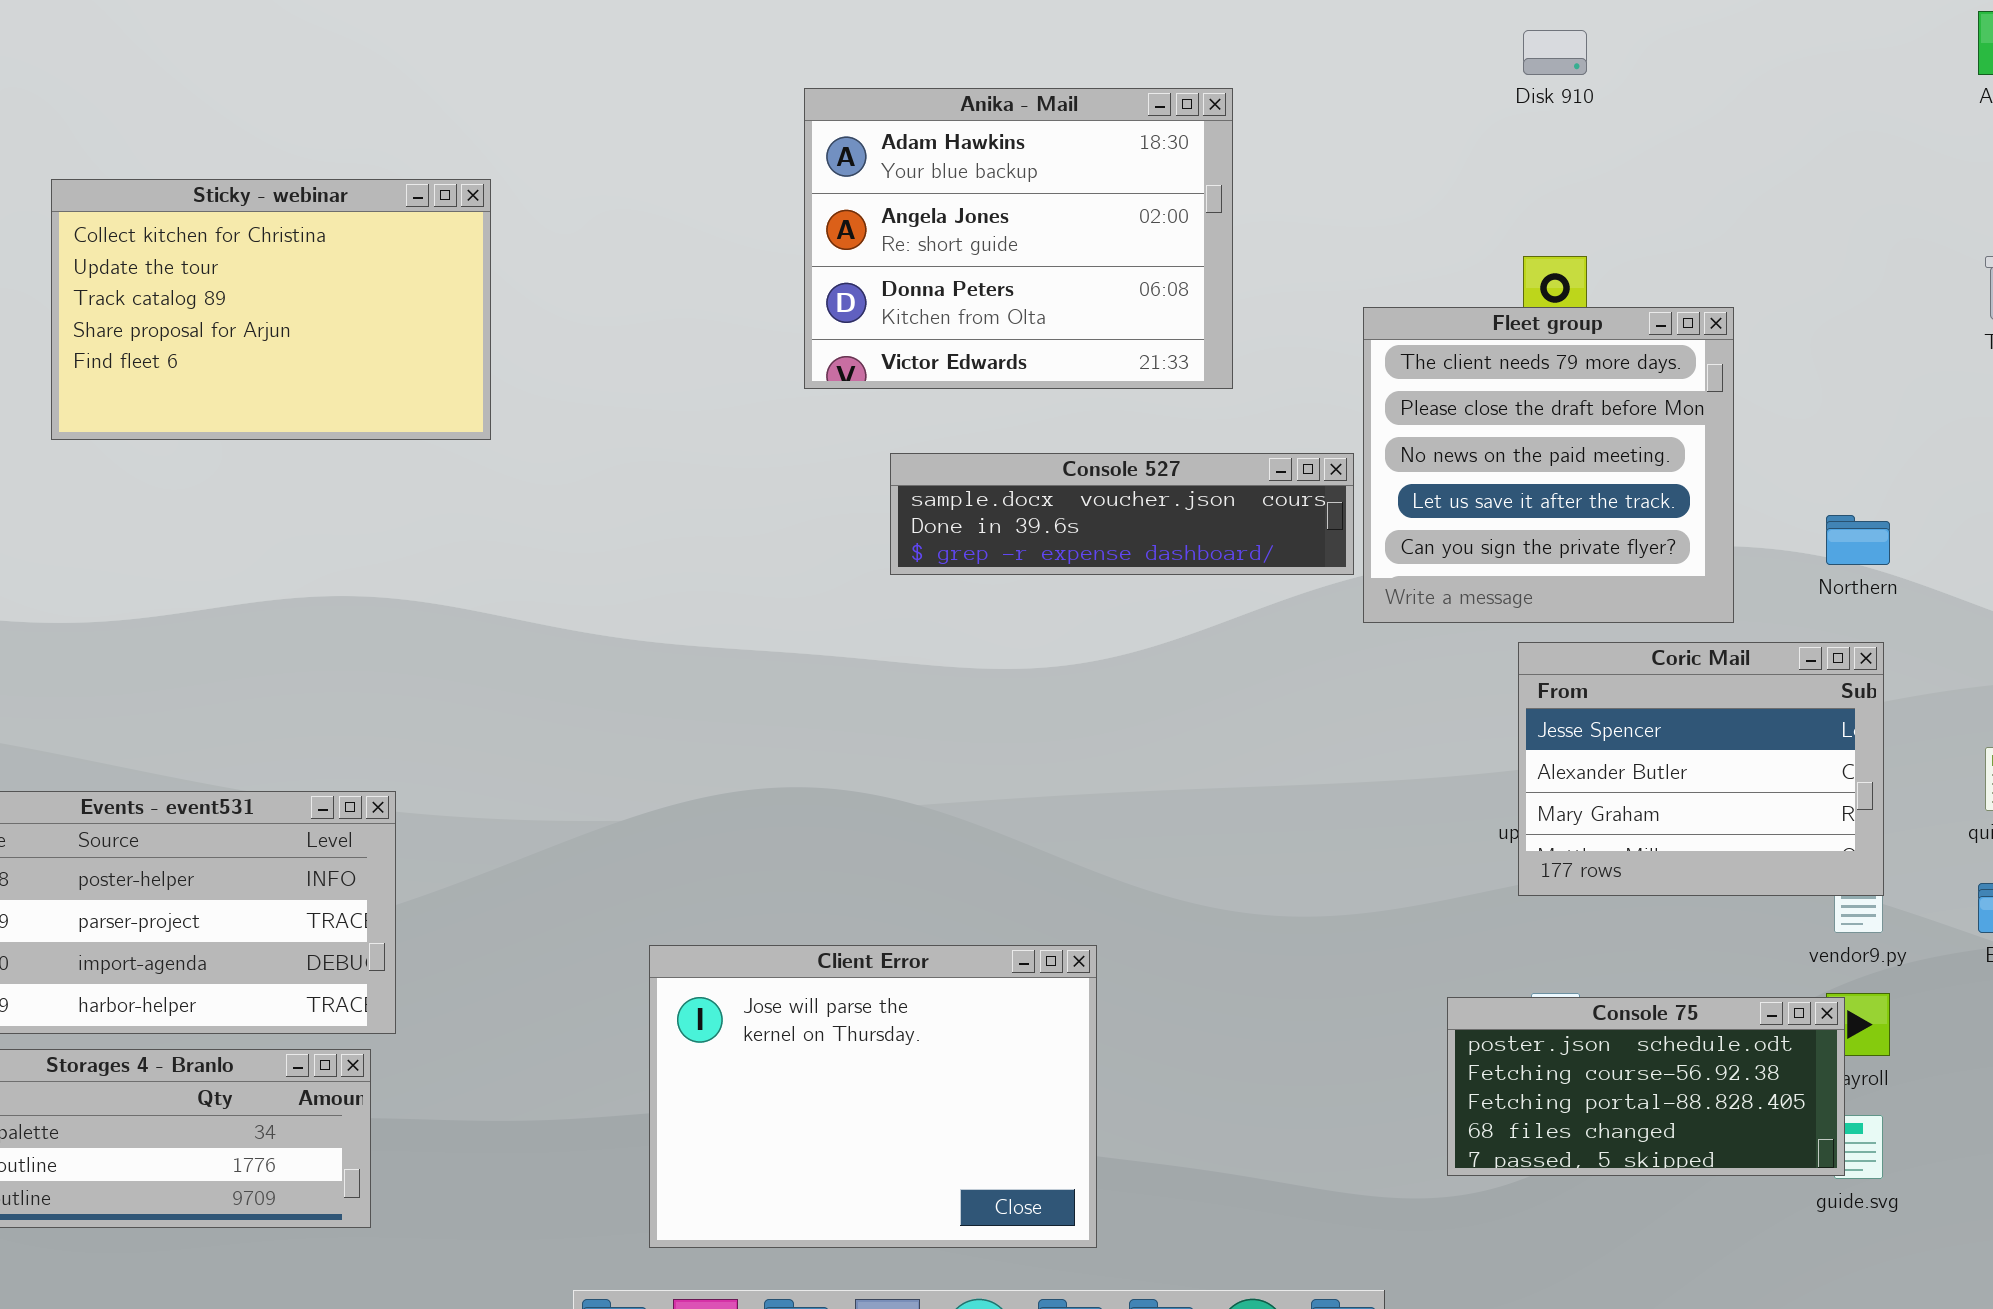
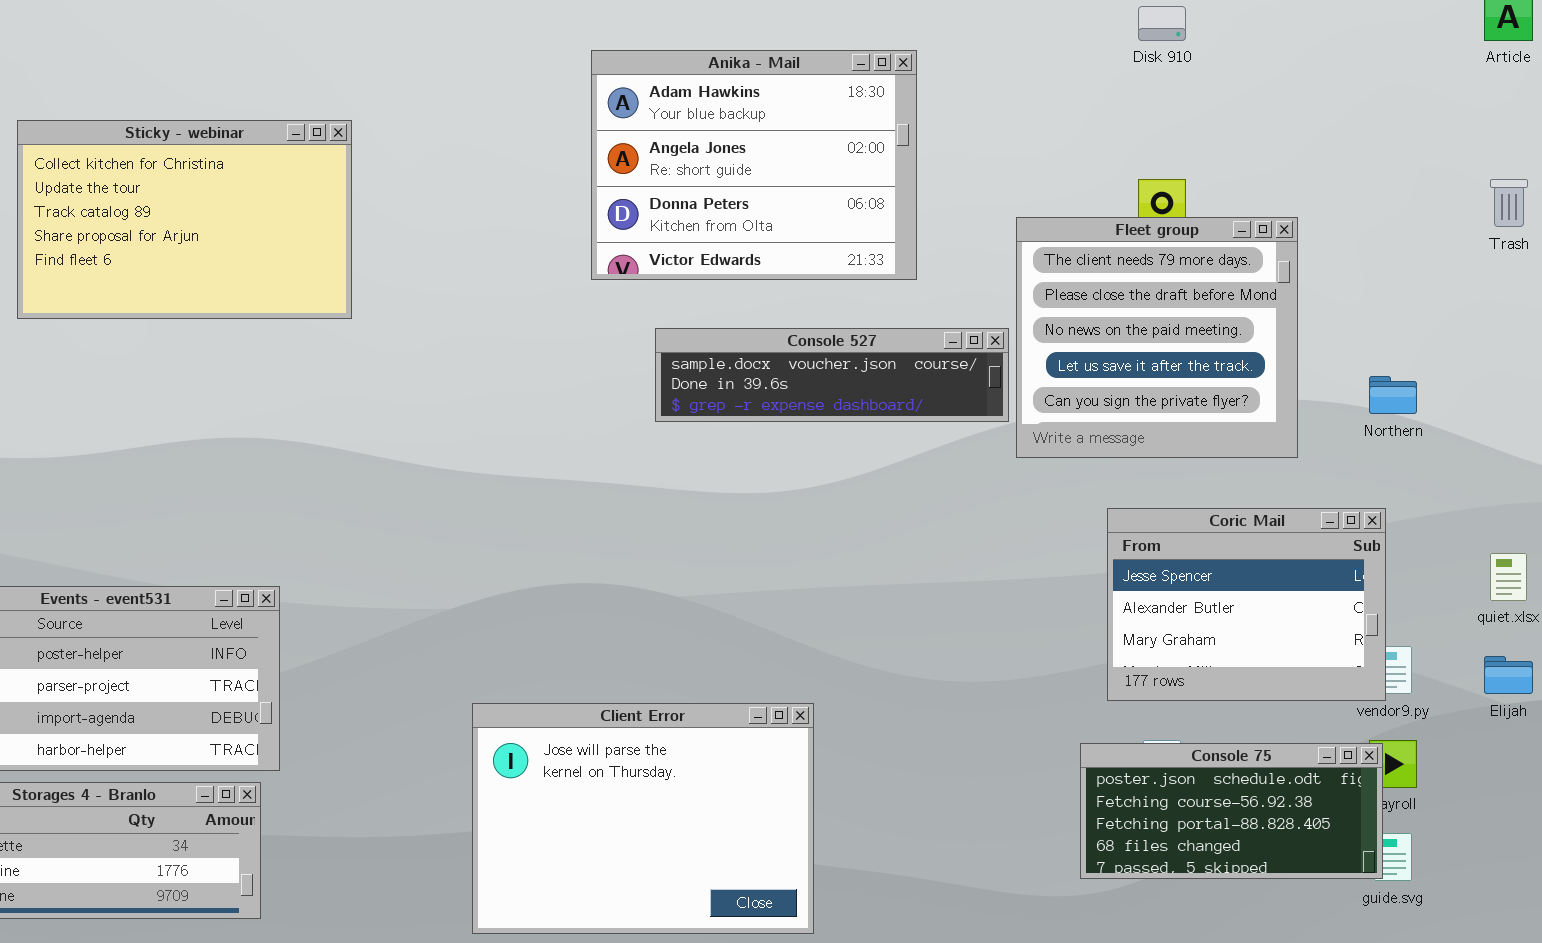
Coric Mail: [1518,642,1884,896] -> [1107,508,1386,701], moved

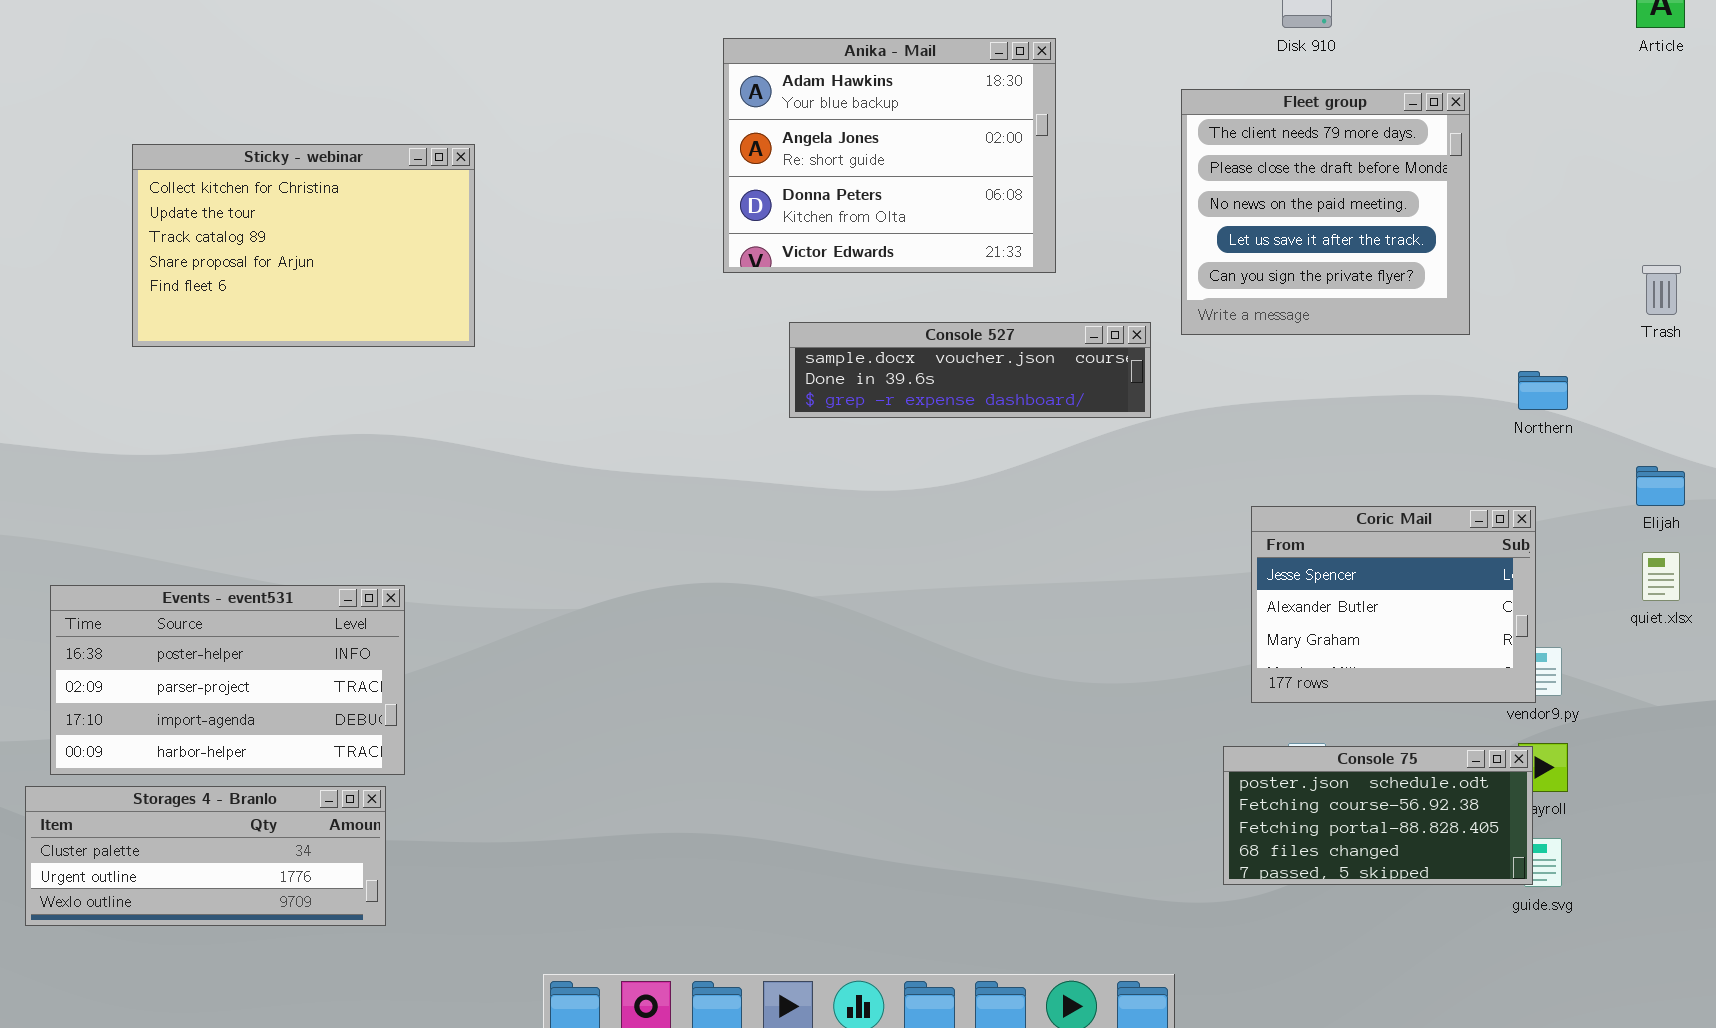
Sticky - webinar: [17,120,352,319] -> [132,144,475,347], moved
Trash: [1490,179,1528,227] -> [1642,265,1681,315], moved
Fleet group: [1016,217,1298,458] -> [1181,89,1470,335], moved
Elijah: [1484,656,1533,694] -> [1636,466,1685,506], moved
Client Error: [472,703,814,934] -> none, closed

